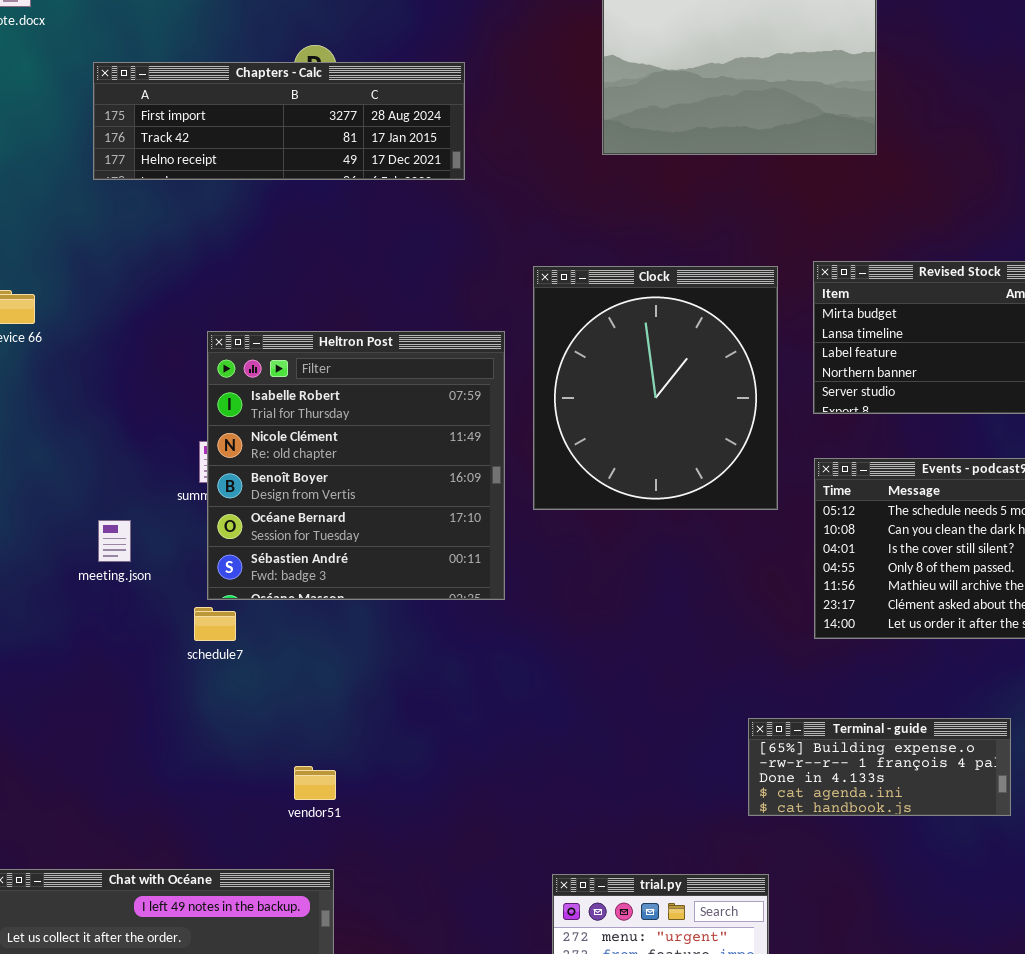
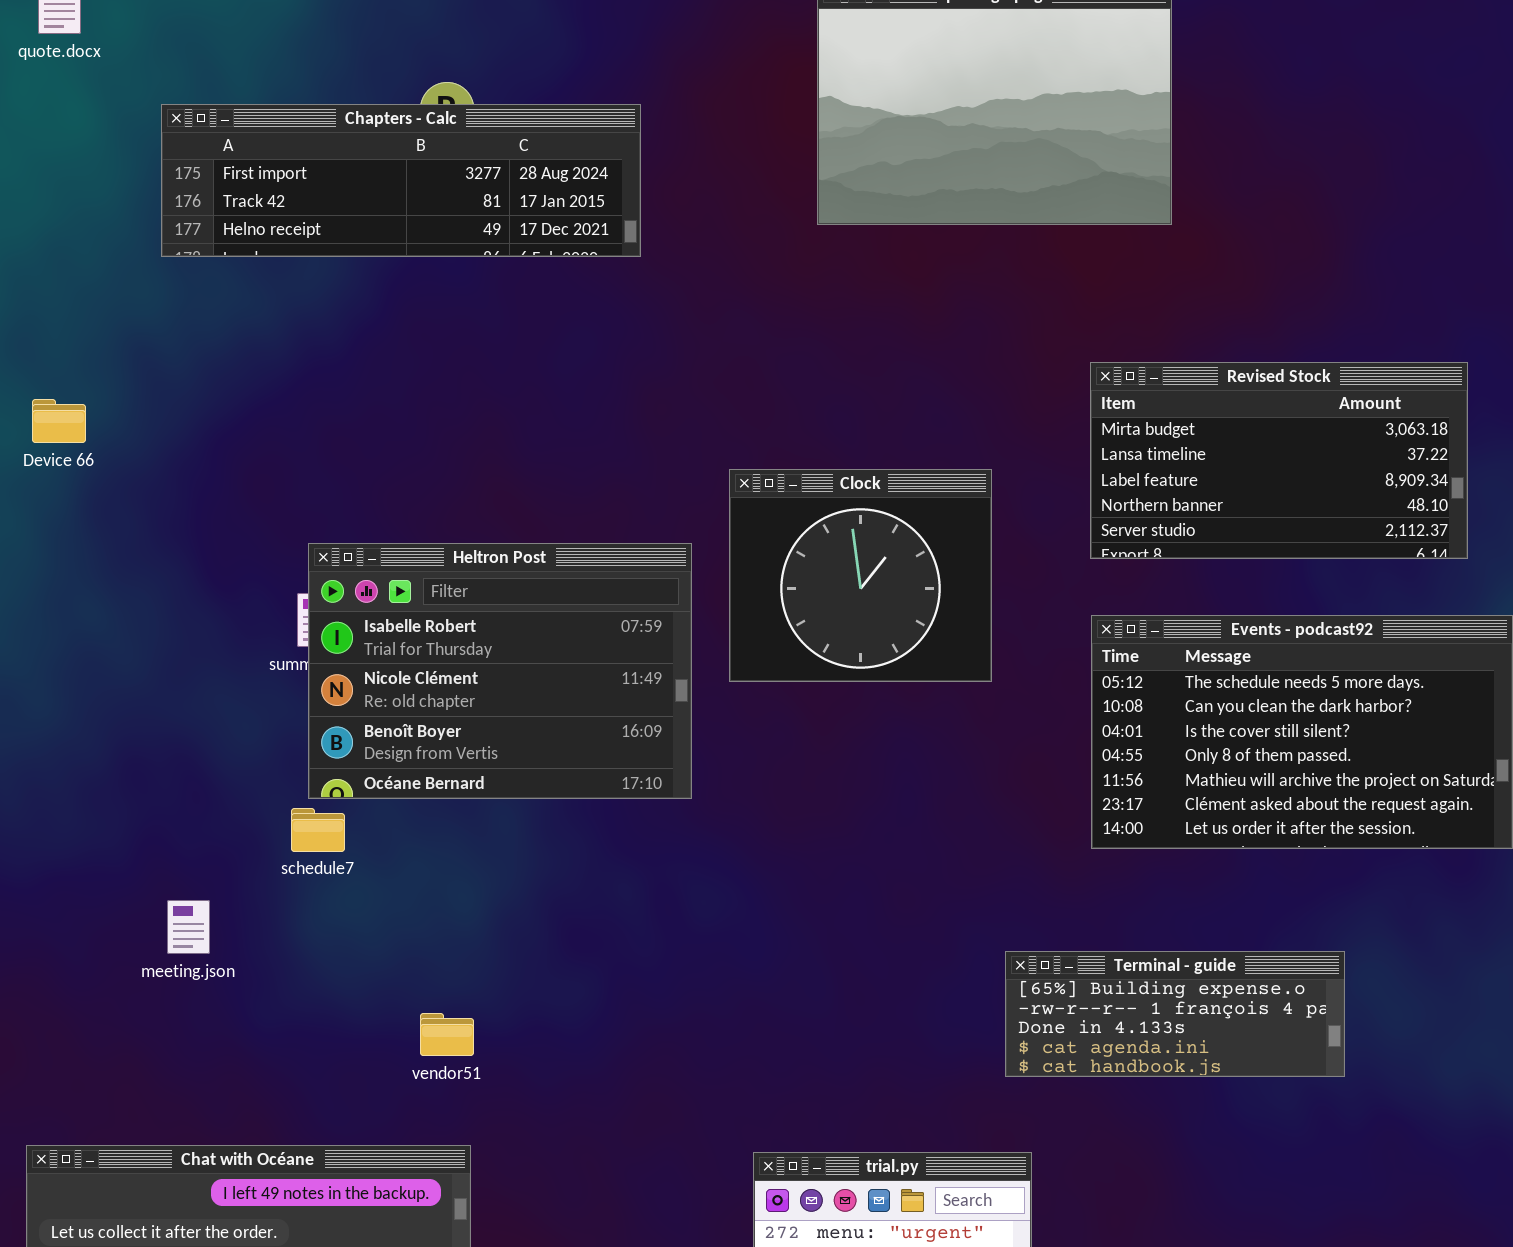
Clock: [533,266,778,510] -> [729,469,992,682], resized
Heltron Post: [207,331,505,600] -> [308,543,692,799], resized
meeting.json: [98,520,131,562] -> [167,900,210,954], moved

